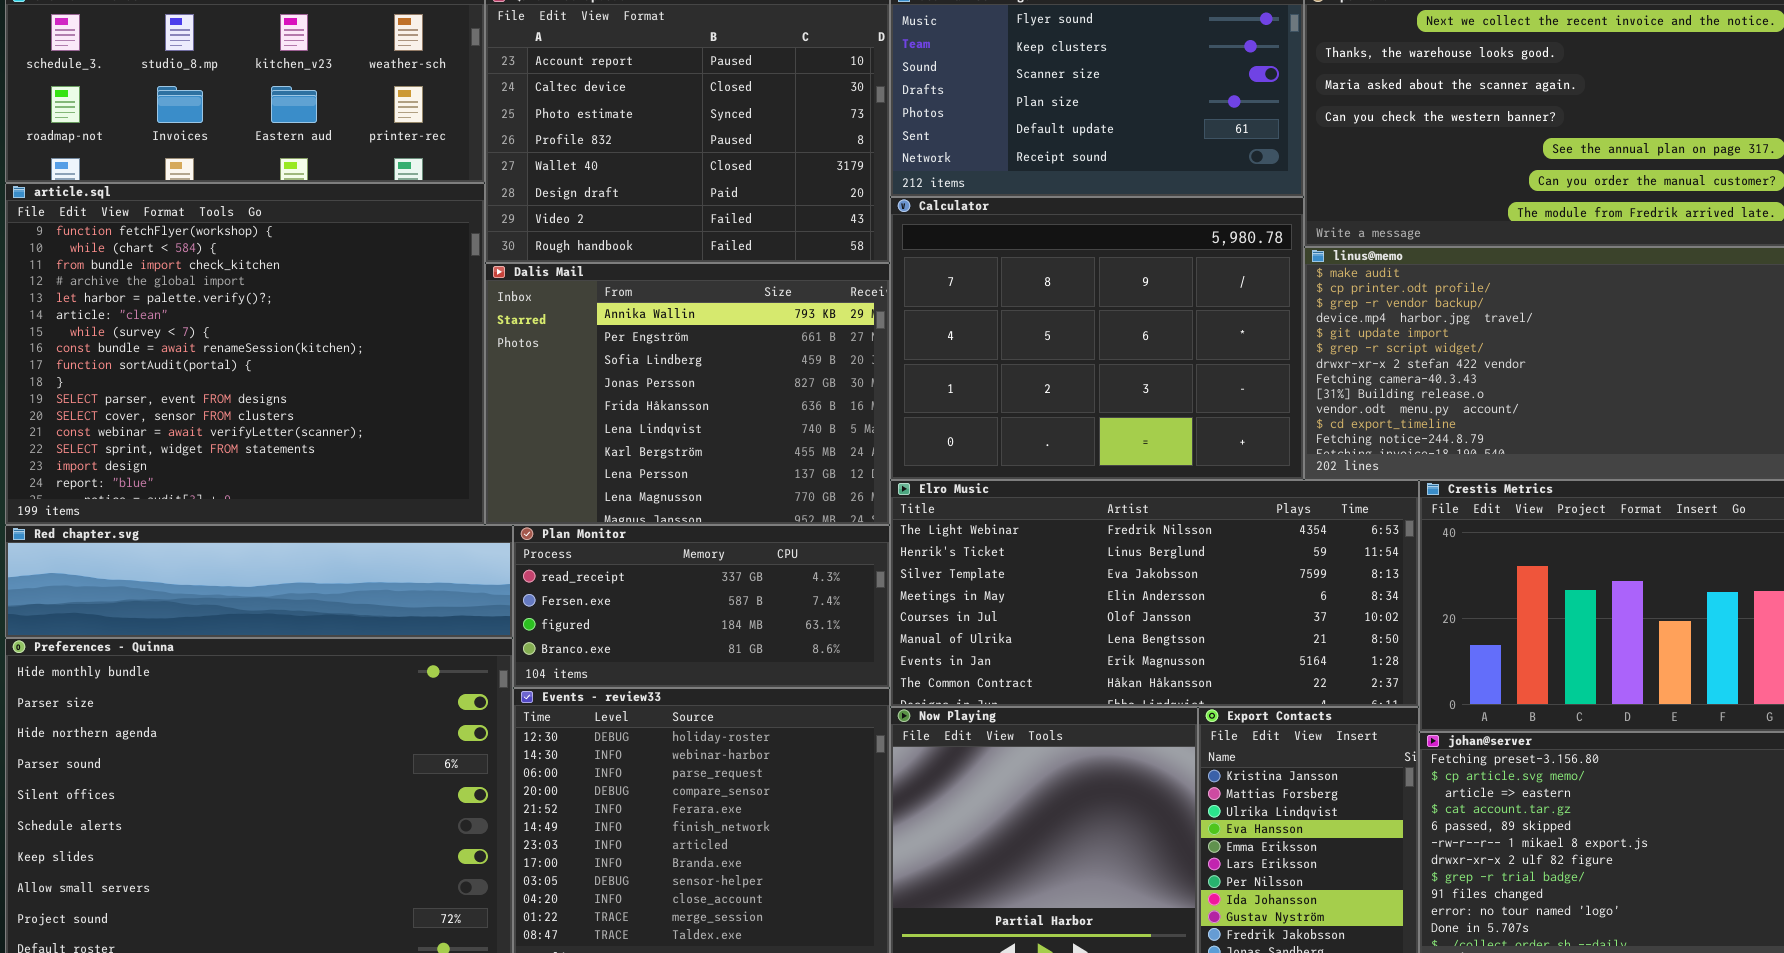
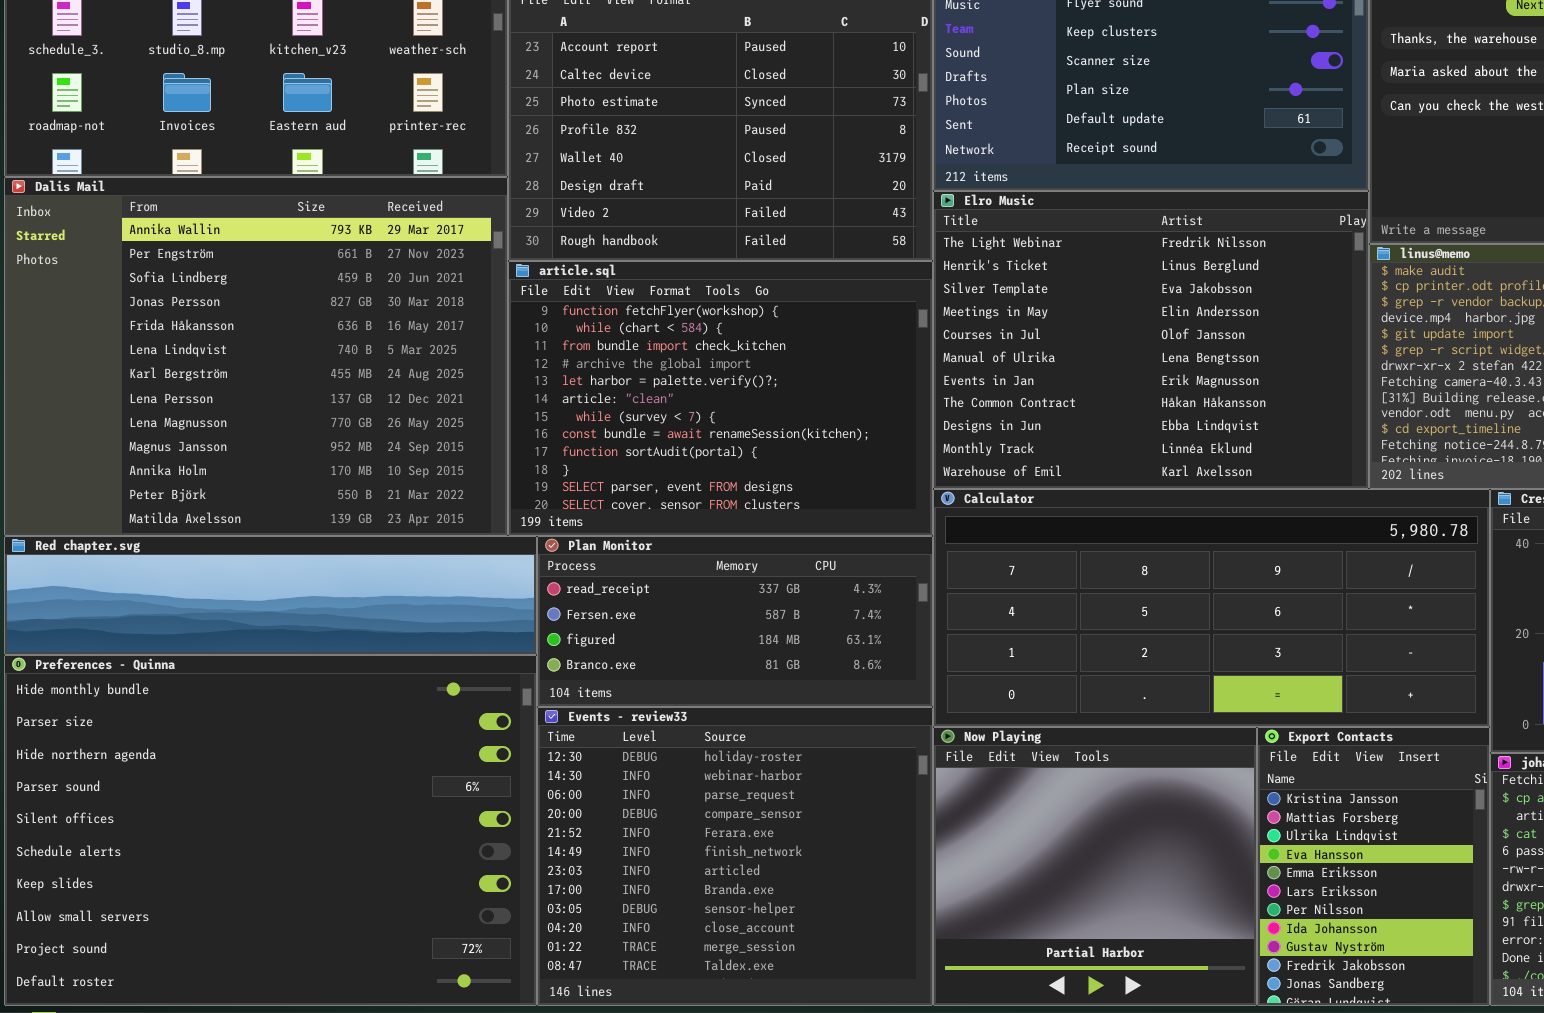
article.sql: [5,183,485,525] -> [508,261,933,536], moved, resized
Calculator: [890,197,1304,480] -> [933,489,1490,727], moved, resized
Dalis Mail: [485,263,890,525] -> [4,177,508,536], moved, resized
Elro Music: [890,480,1419,707] -> [933,191,1369,489], moved, resized

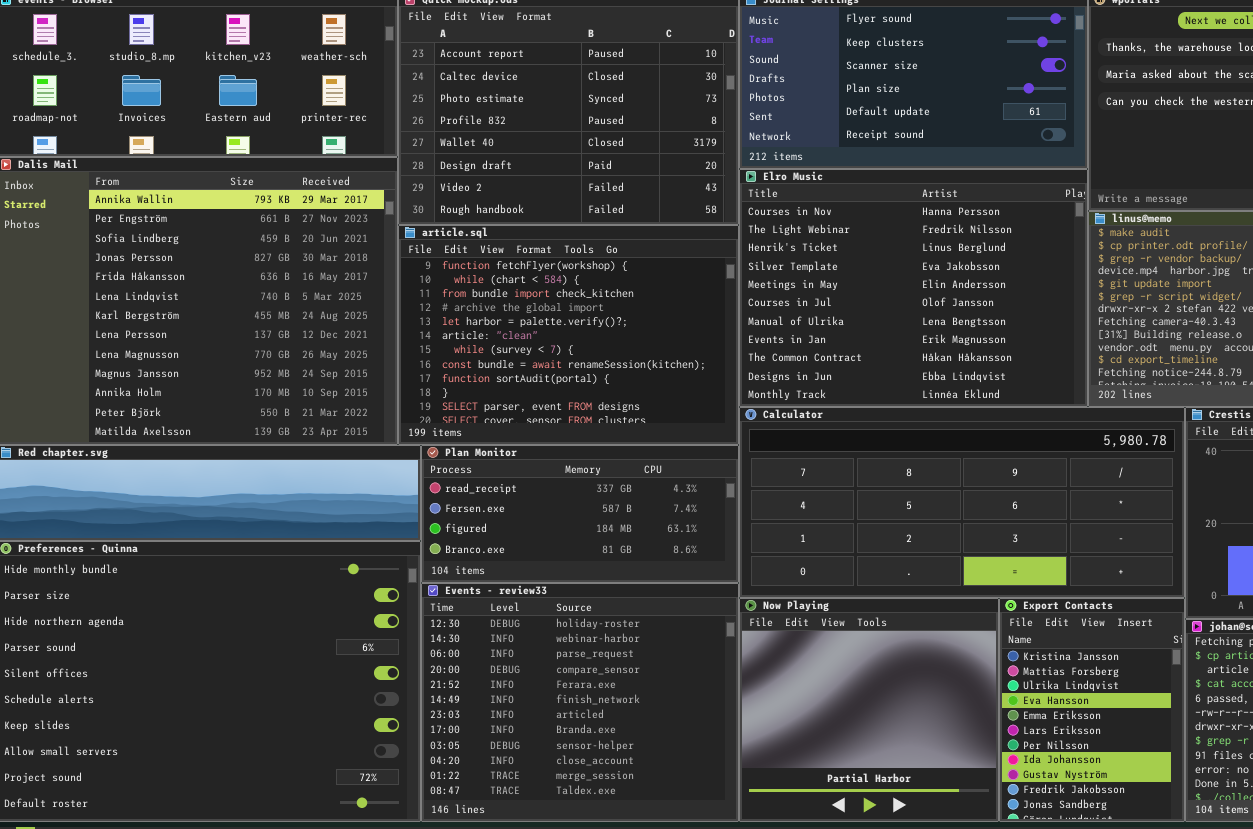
Elro Music: [933,191,1369,489] -> [739,169,1088,407], scrolled up 1 row

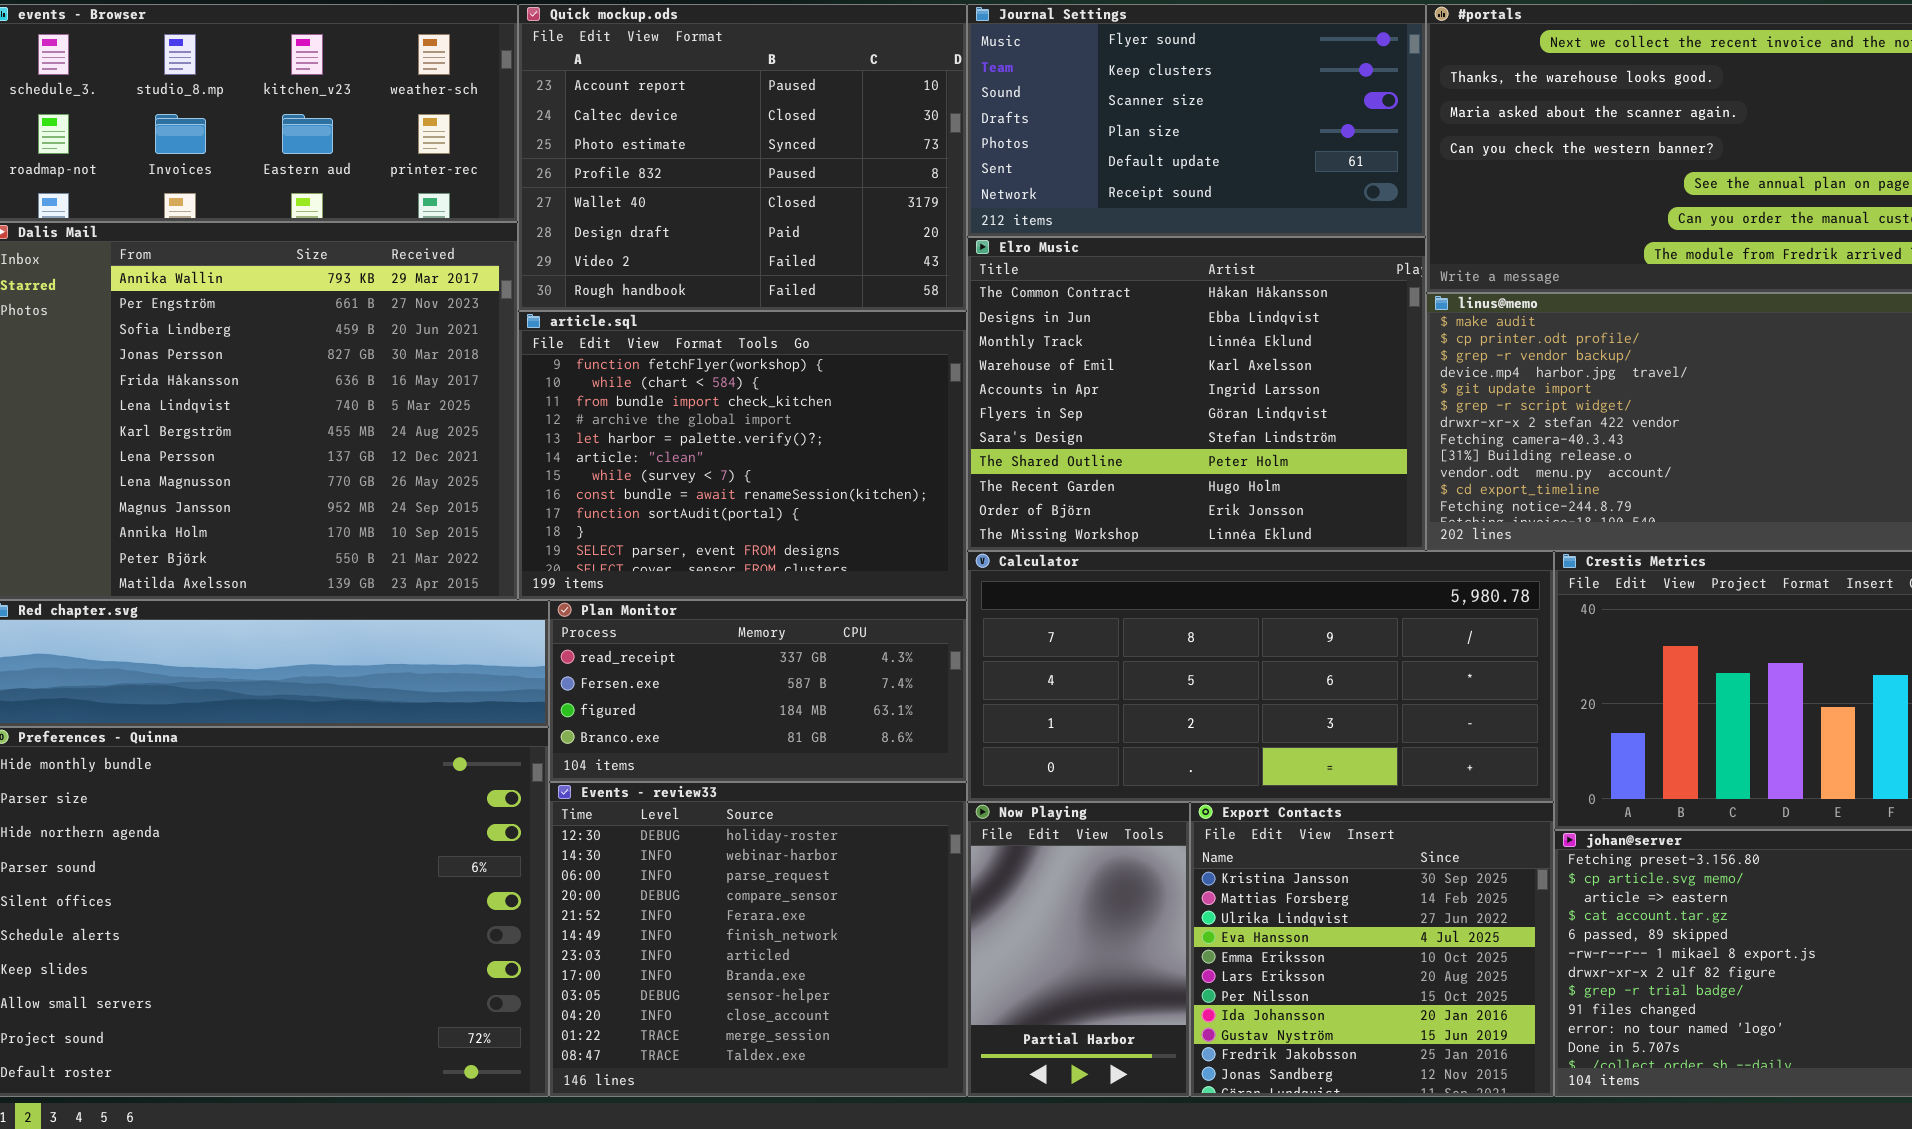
Elro Music: [739,169,1088,407] -> [967,237,1426,551], scrolled down 8 rows
Now Playing: [739,598,999,822] -> [967,802,1190,1097], resized
Export Contacts: [999,598,1185,822] -> [1190,802,1554,1097], resized

